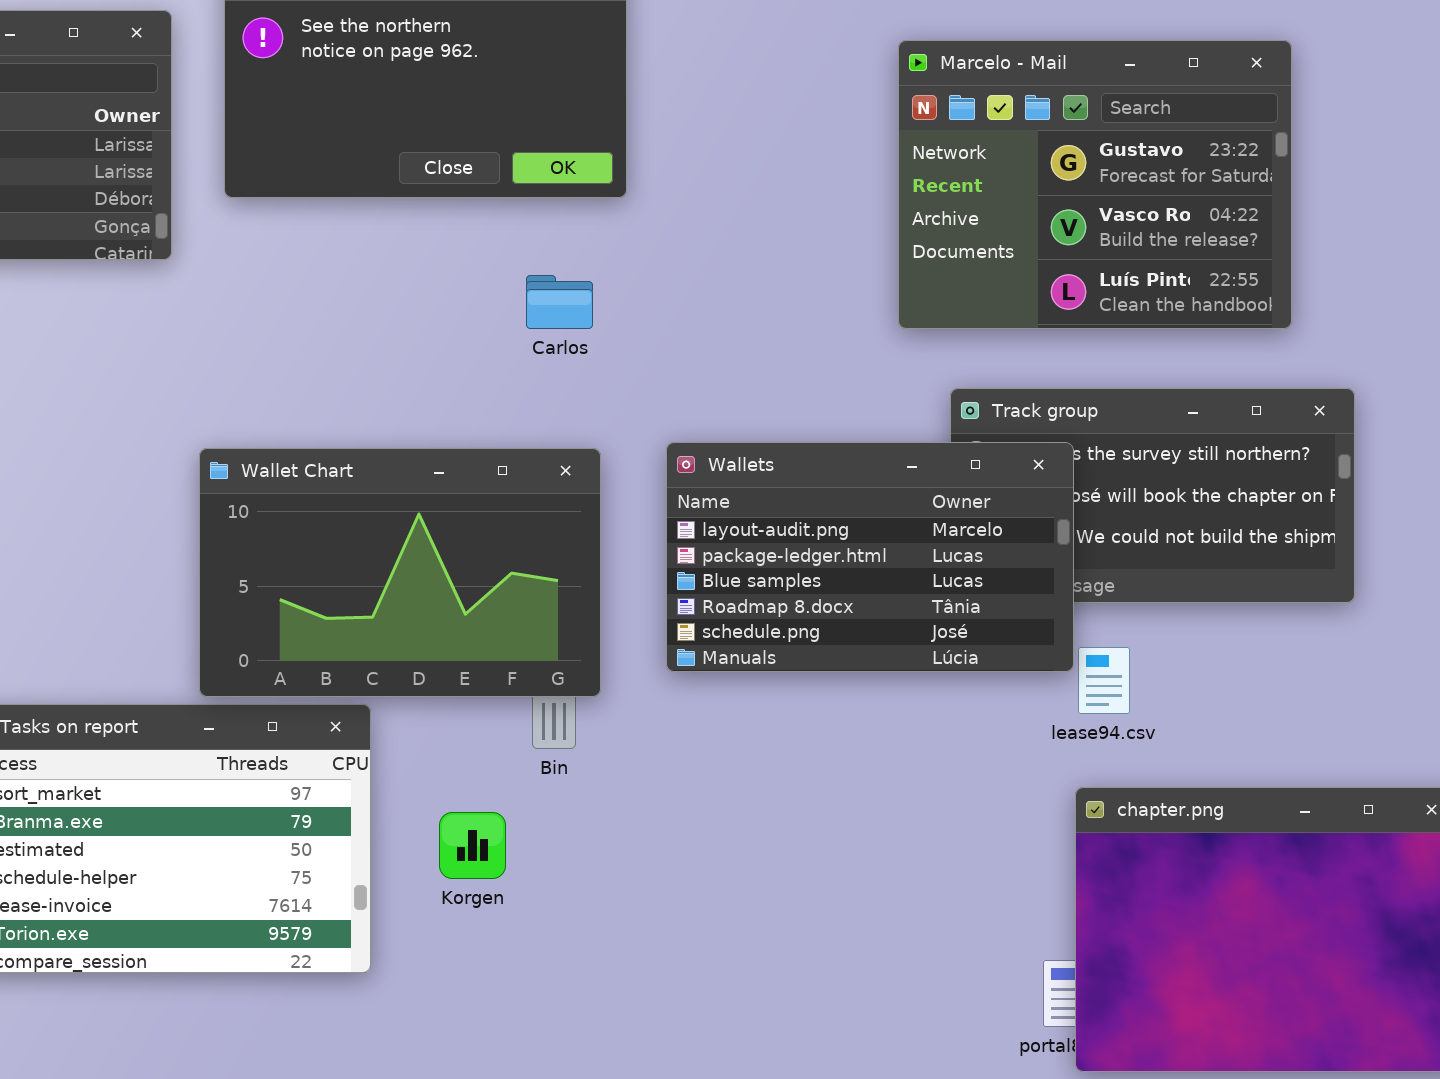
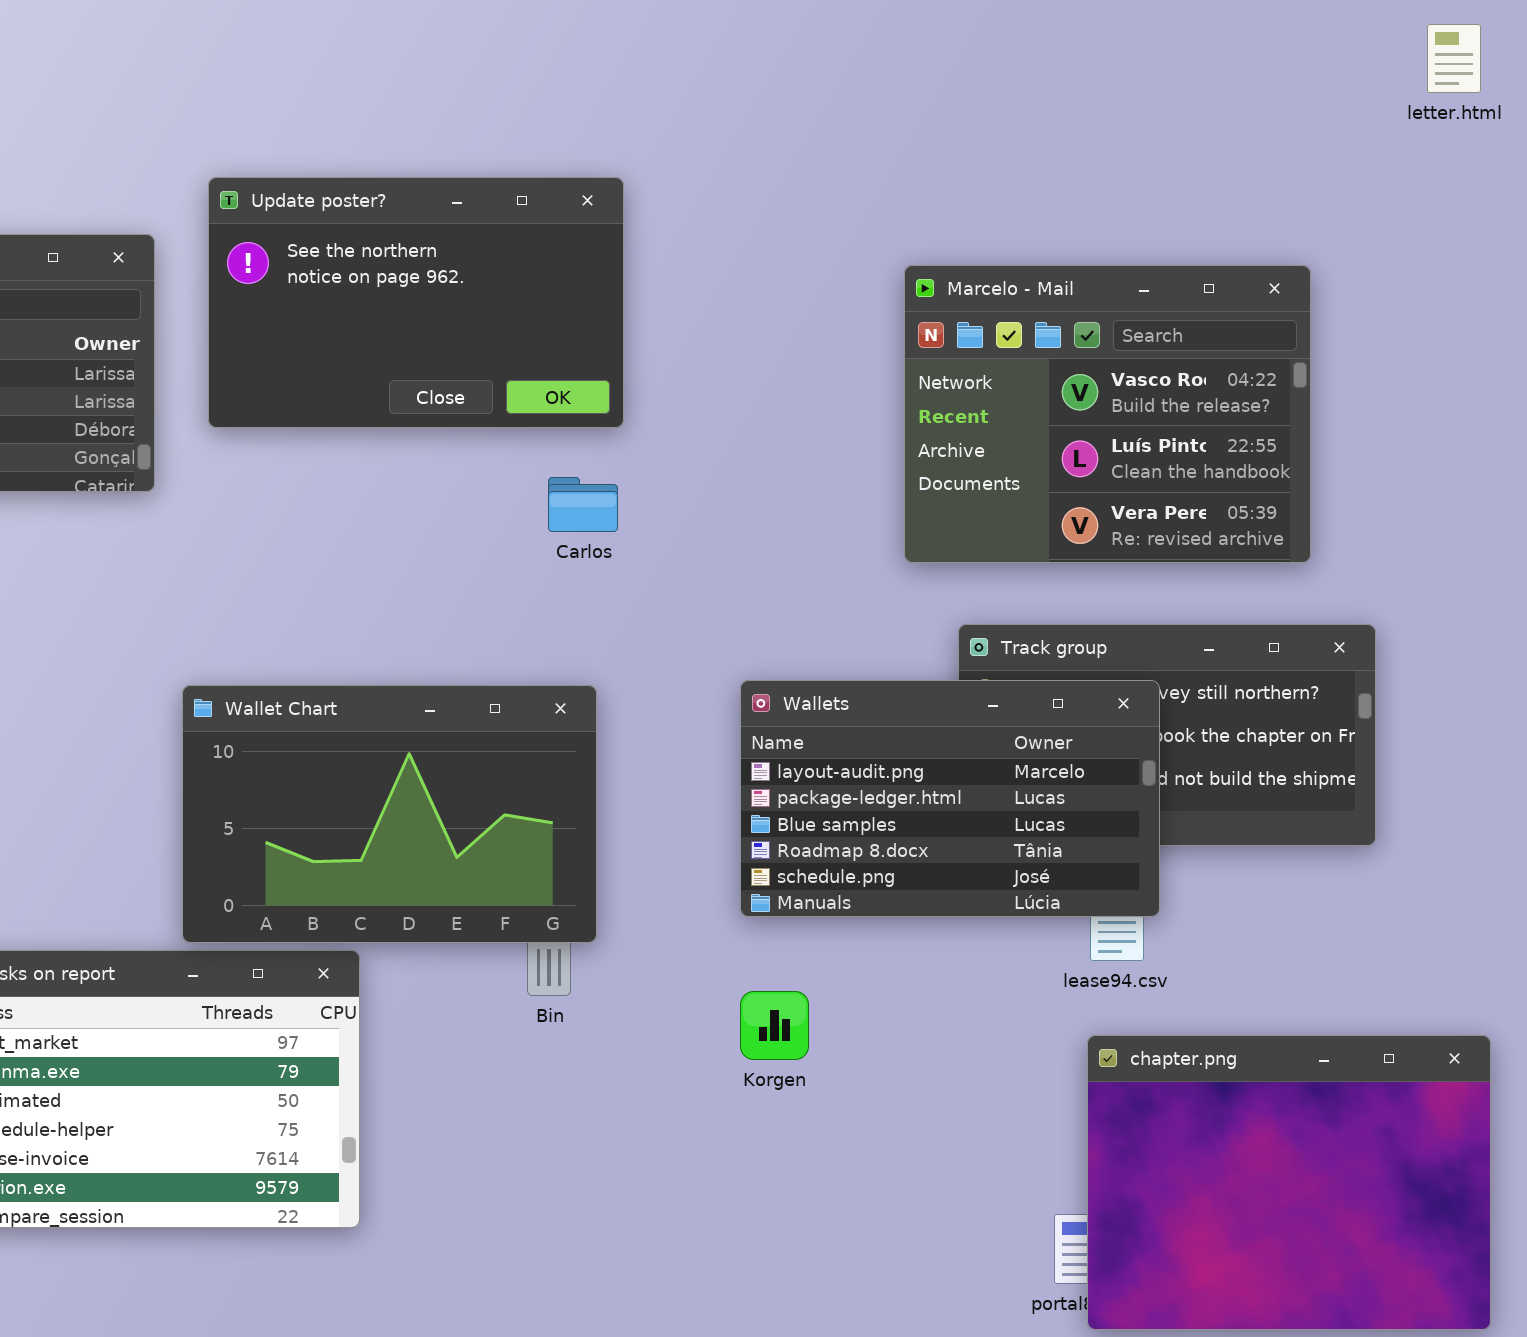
Marcelo - Mail: [898,40,1292,329] -> [904,265,1311,563], scrolled down 1 row
Carlos: [526,275,593,329] -> [548,477,618,532], moved
Wallets: [666,442,1074,672] -> [740,680,1160,917], moved
Korgen: [439,812,506,879] -> [740,991,809,1060], moved

